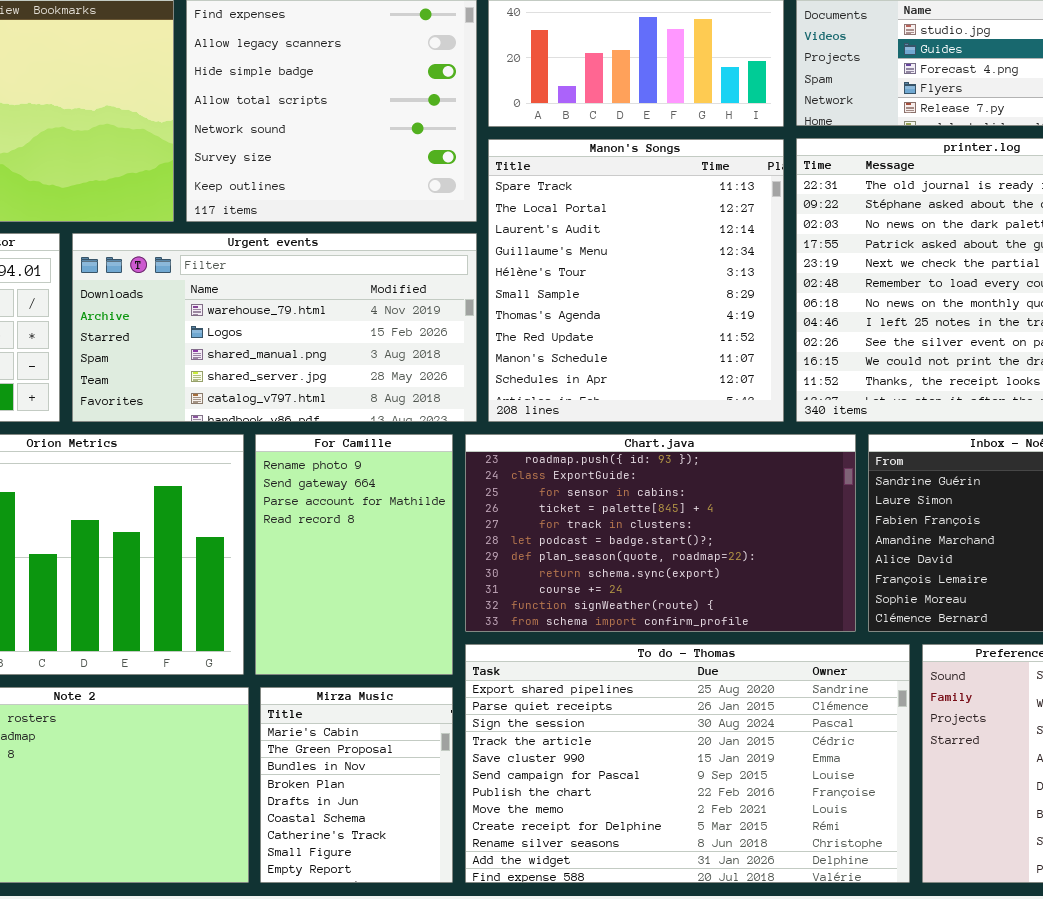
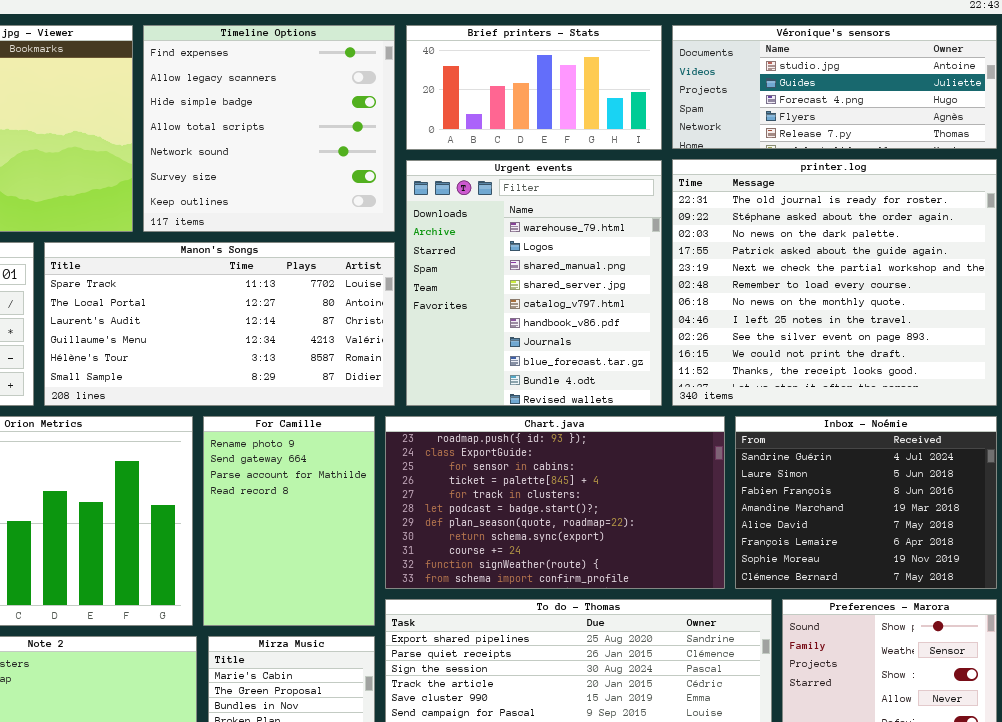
Manon's Songs: [488,139,784,422] -> [44,242,395,406], moved, resized
Urgent events: [72,233,477,422] -> [406,160,662,406], moved, resized

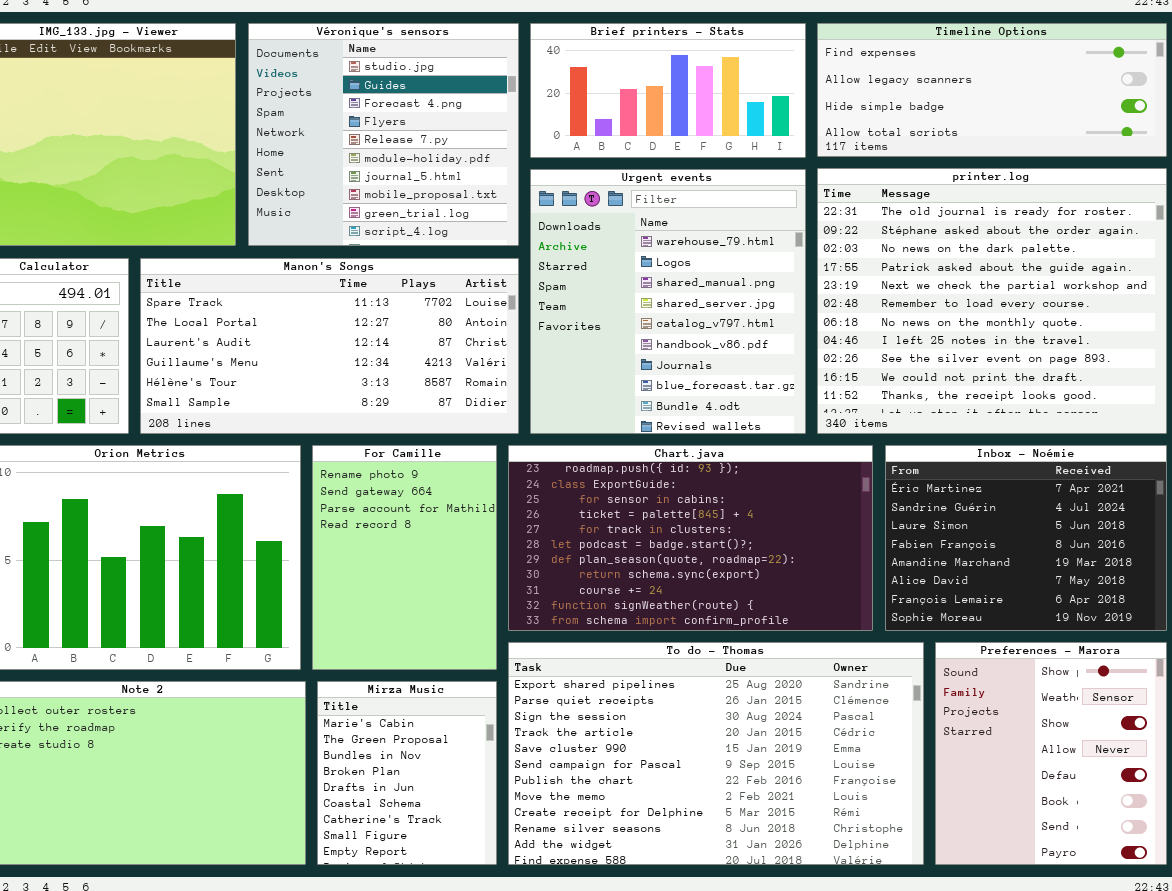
Timeline Options: [143,25,395,232] -> [817,23,1167,157], moved, resized
Véronique's sensors: [672,25,997,149] -> [248,23,519,246], moved, resized
Inbox - Noémie: [735,416,997,589] -> [885,445,1167,631], scrolled up 1 row

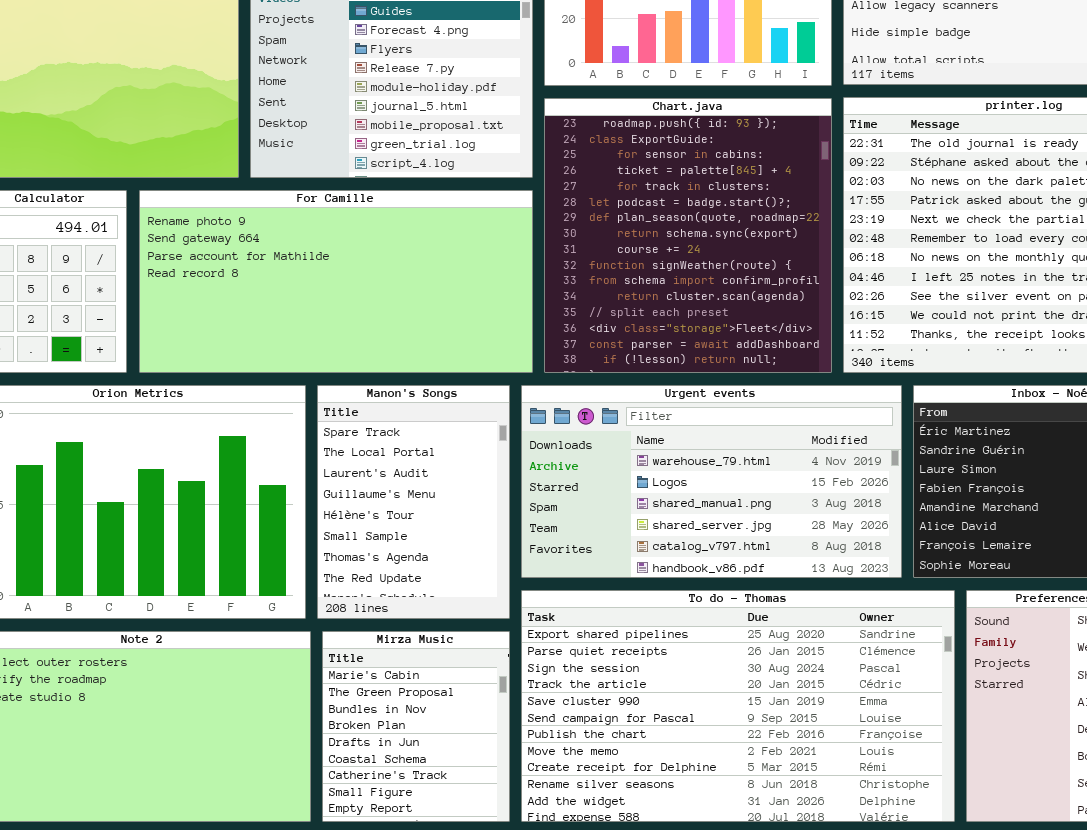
Urgent events: [530,169,806,434] -> [521,385,902,578], moved, resized
Manon's Songs: [140,258,519,434] -> [317,385,510,619], moved, resized
For Camille: [312,445,497,670] -> [139,190,533,373], moved, resized
Chart.java: [508,445,873,631] -> [544,98,832,373], moved, resized

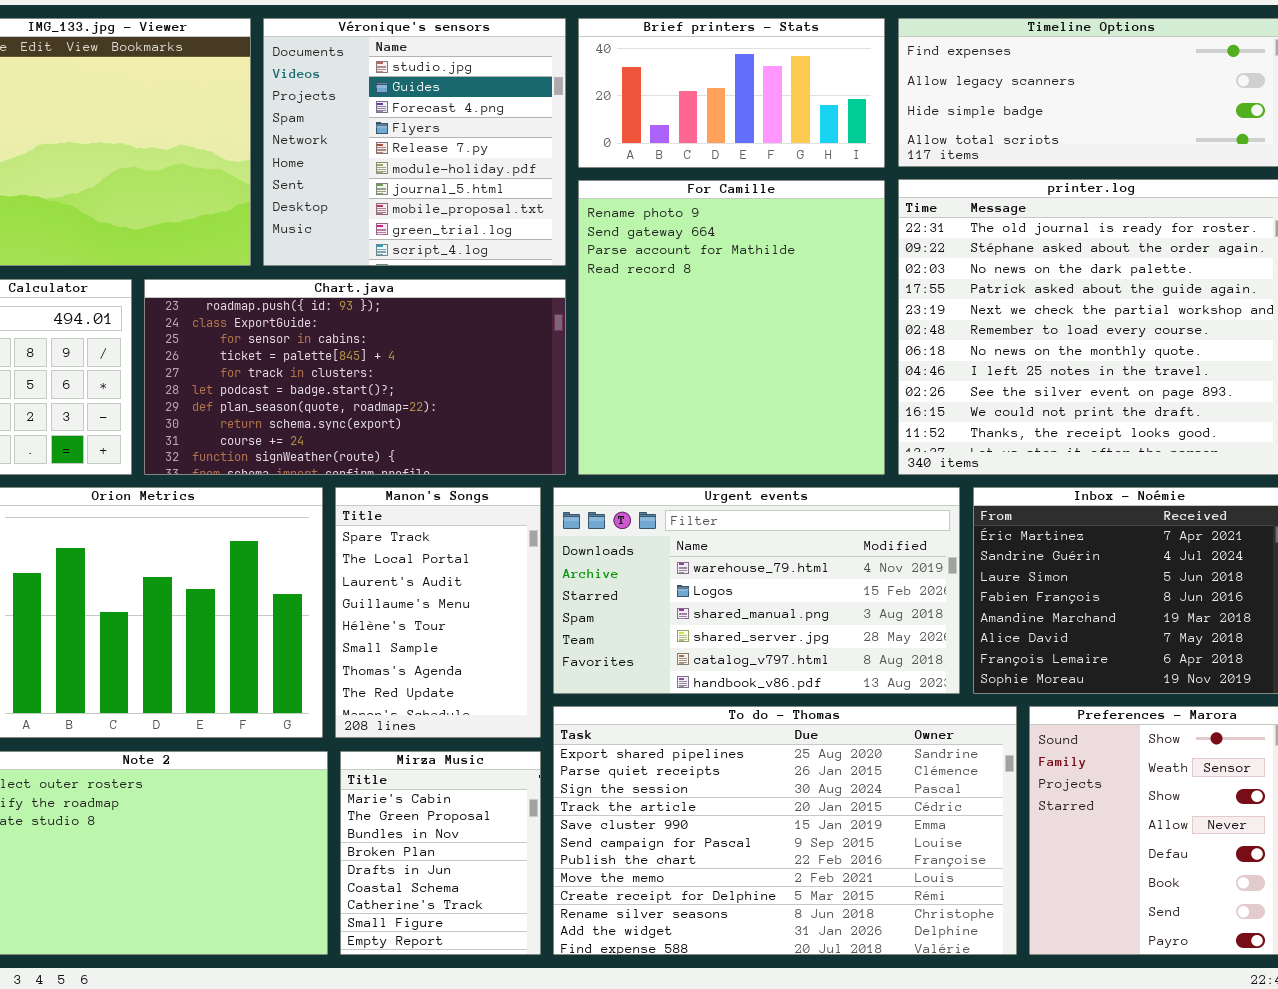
Chart.java: [544,98,832,373] -> [144,279,566,475], moved, resized
For Camille: [139,190,533,373] -> [578,180,885,475], moved, resized

